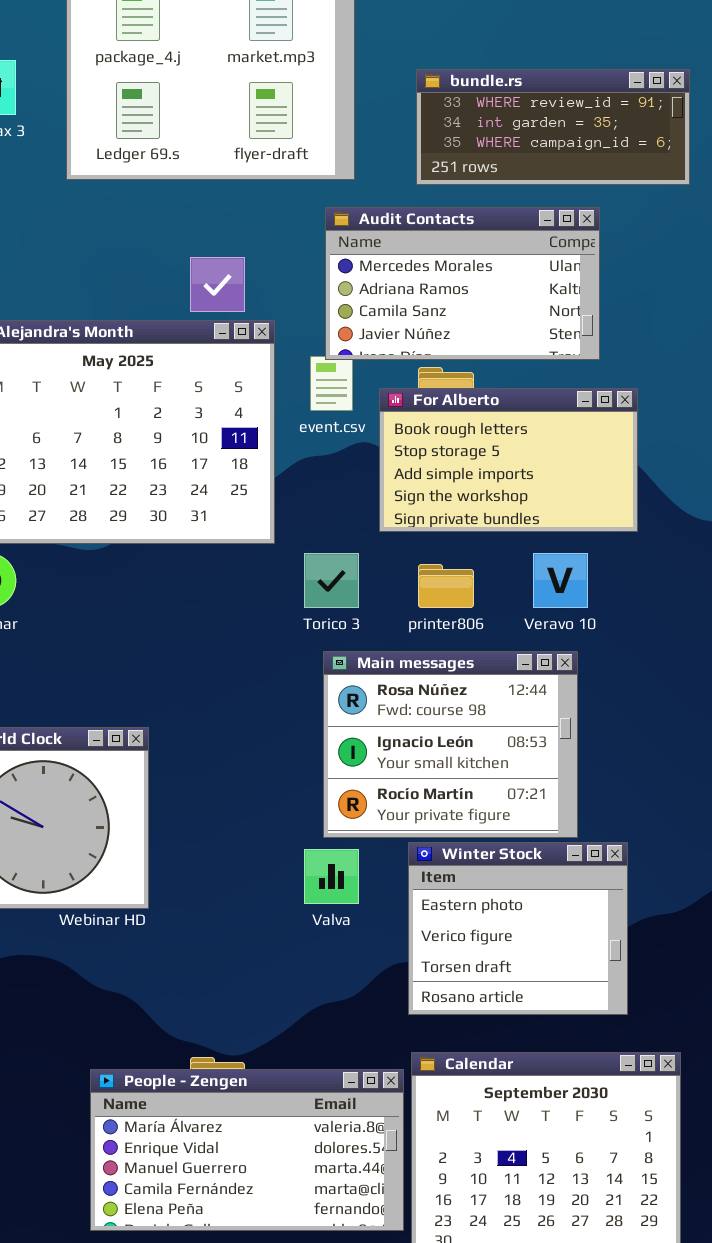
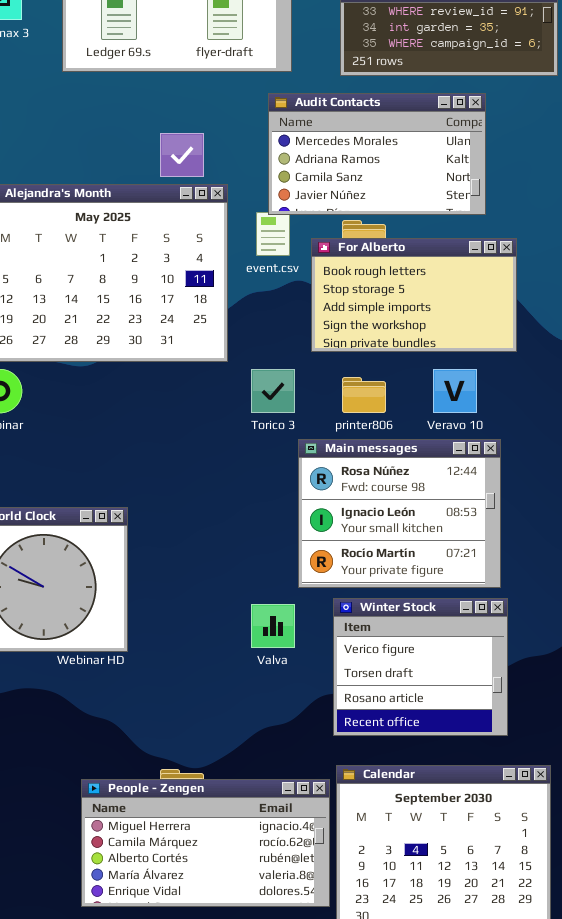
Main messages: [323,651,578,838] -> [298,439,501,588], moved
Winter Stock: [408,842,628,1015] -> [333,598,508,736], scrolled down 1 row
People - Zengen: [90,1069,404,1231] -> [81,779,330,907], scrolled up 3 rows

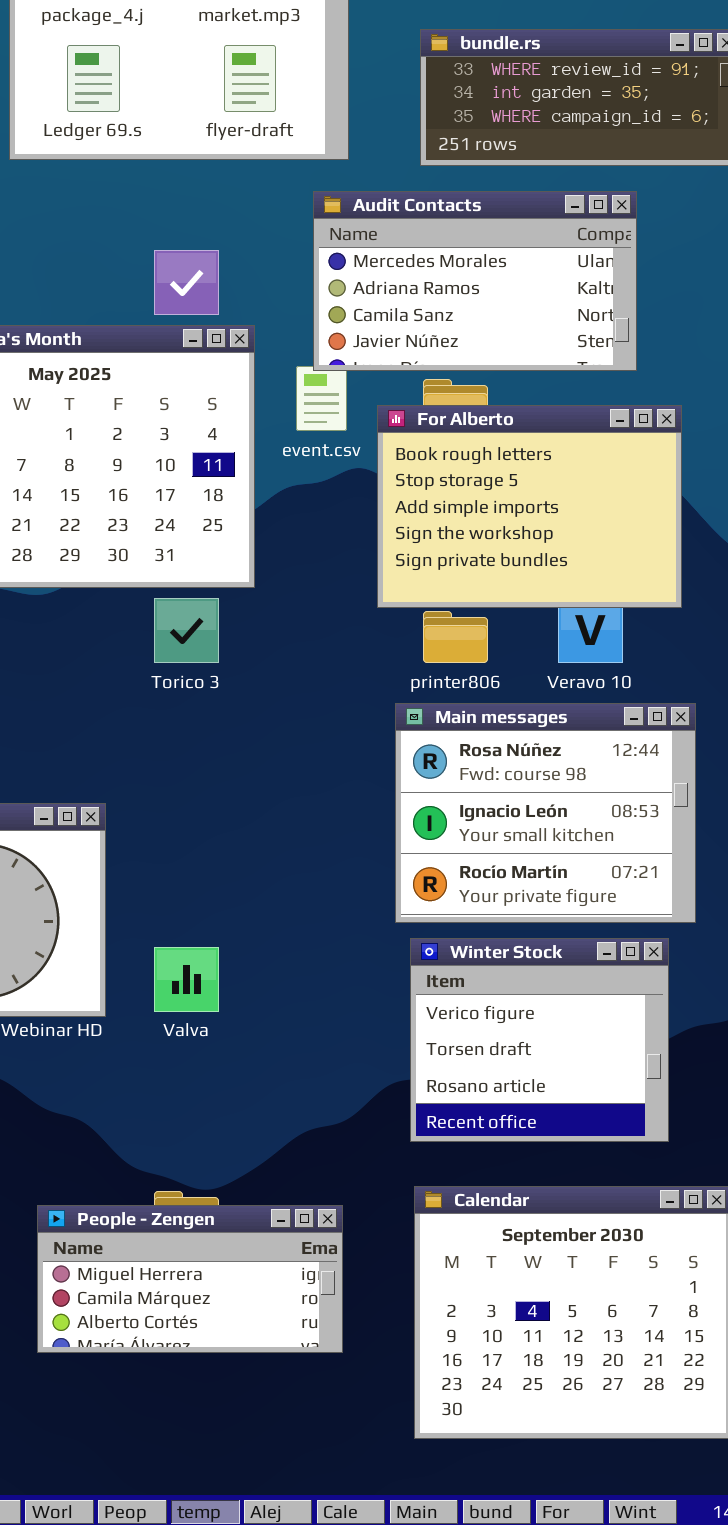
For Alberto: [311,238,517,352] -> [377,405,682,608], resized
Torico 3: [251,369,295,413] -> [154,598,219,663], moved
Main messages: [298,439,501,588] -> [395,703,696,923], moved
Valva: [251,604,295,648] -> [154,947,219,1012], moved
People - Zengen: [81,779,330,907] -> [37,1205,343,1353], resized

